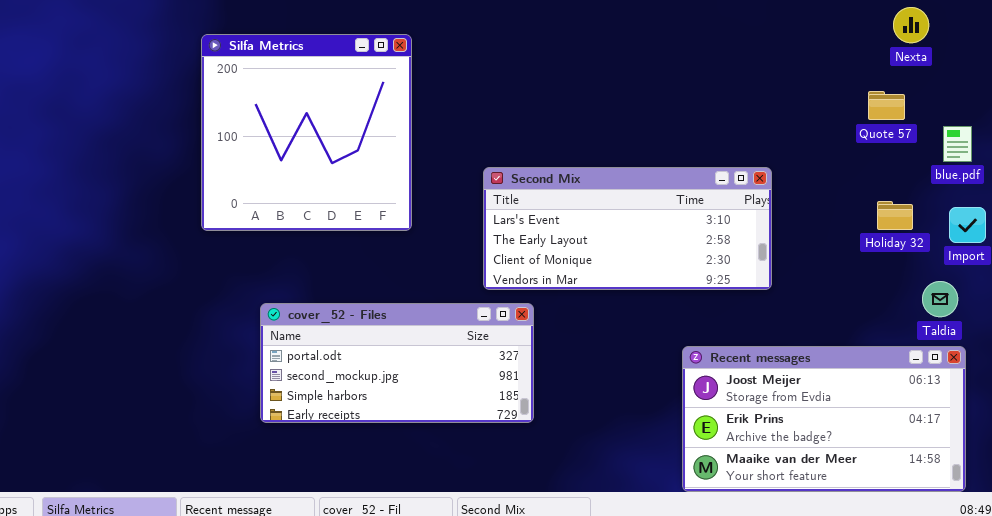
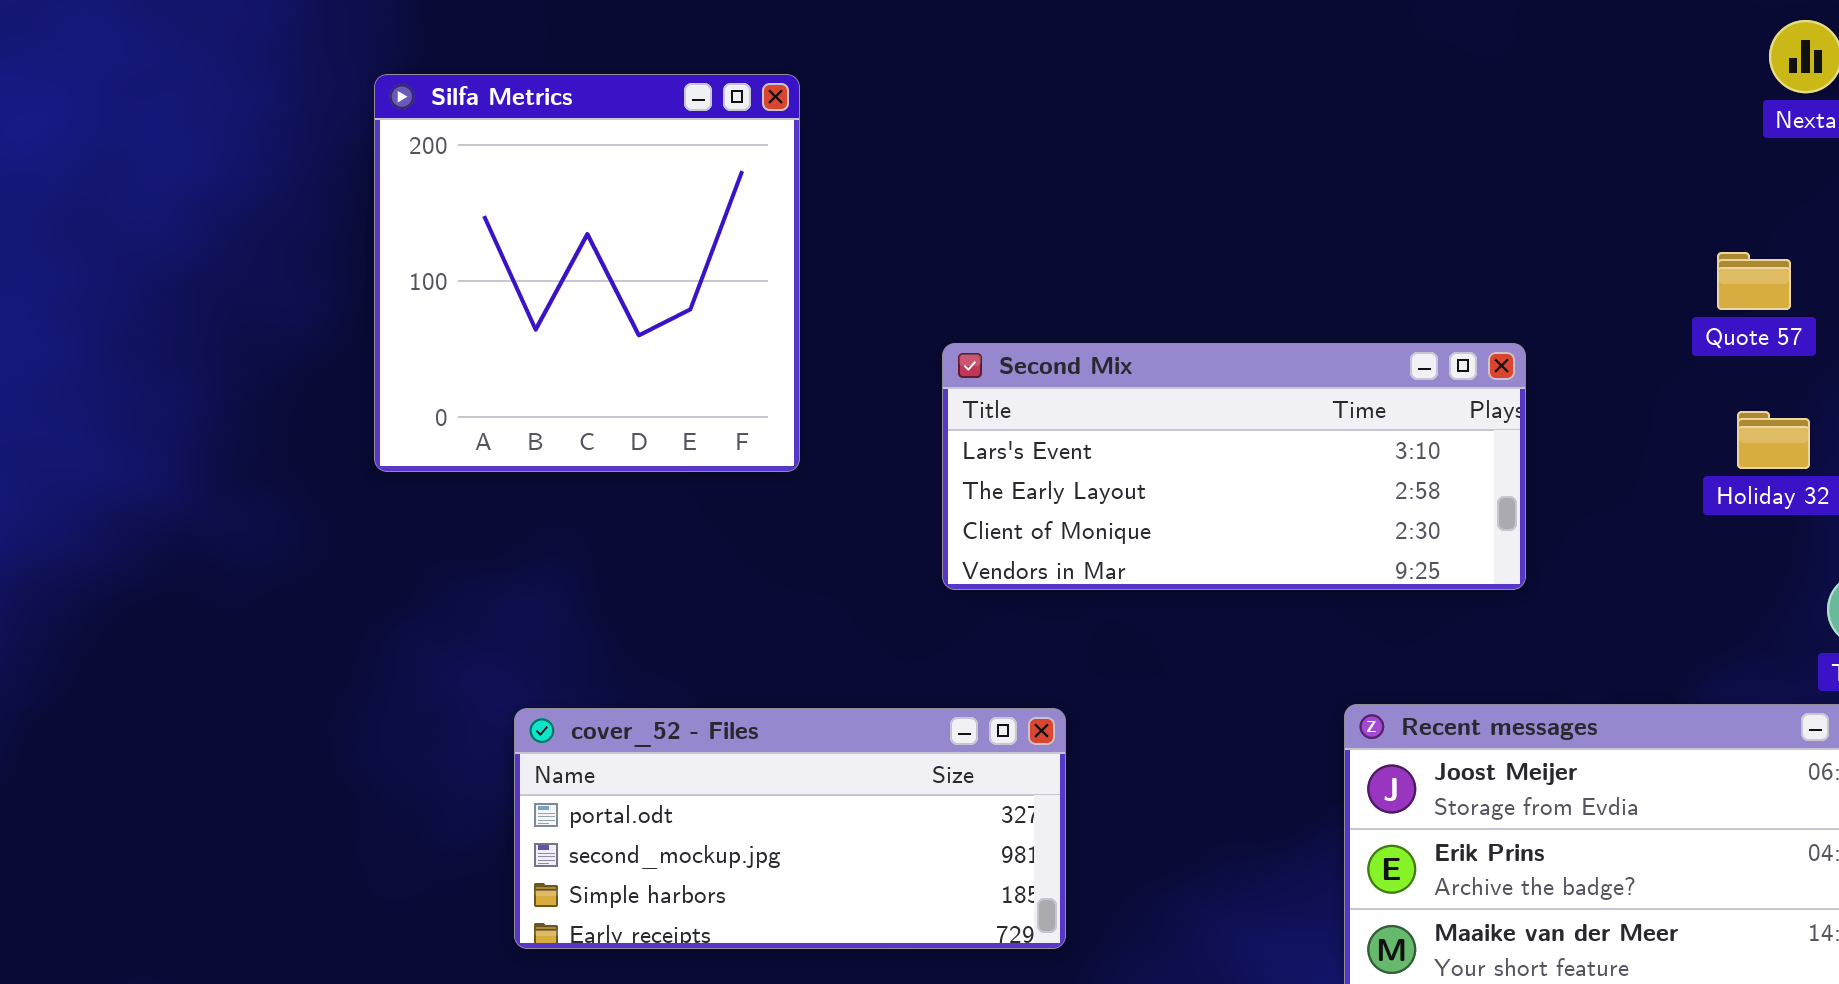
Quote 57: [868,91,905,120] -> [1717,252,1791,310], moved
cover_52 - Files: [260,303,534,423] -> [514,708,1066,949], moved

